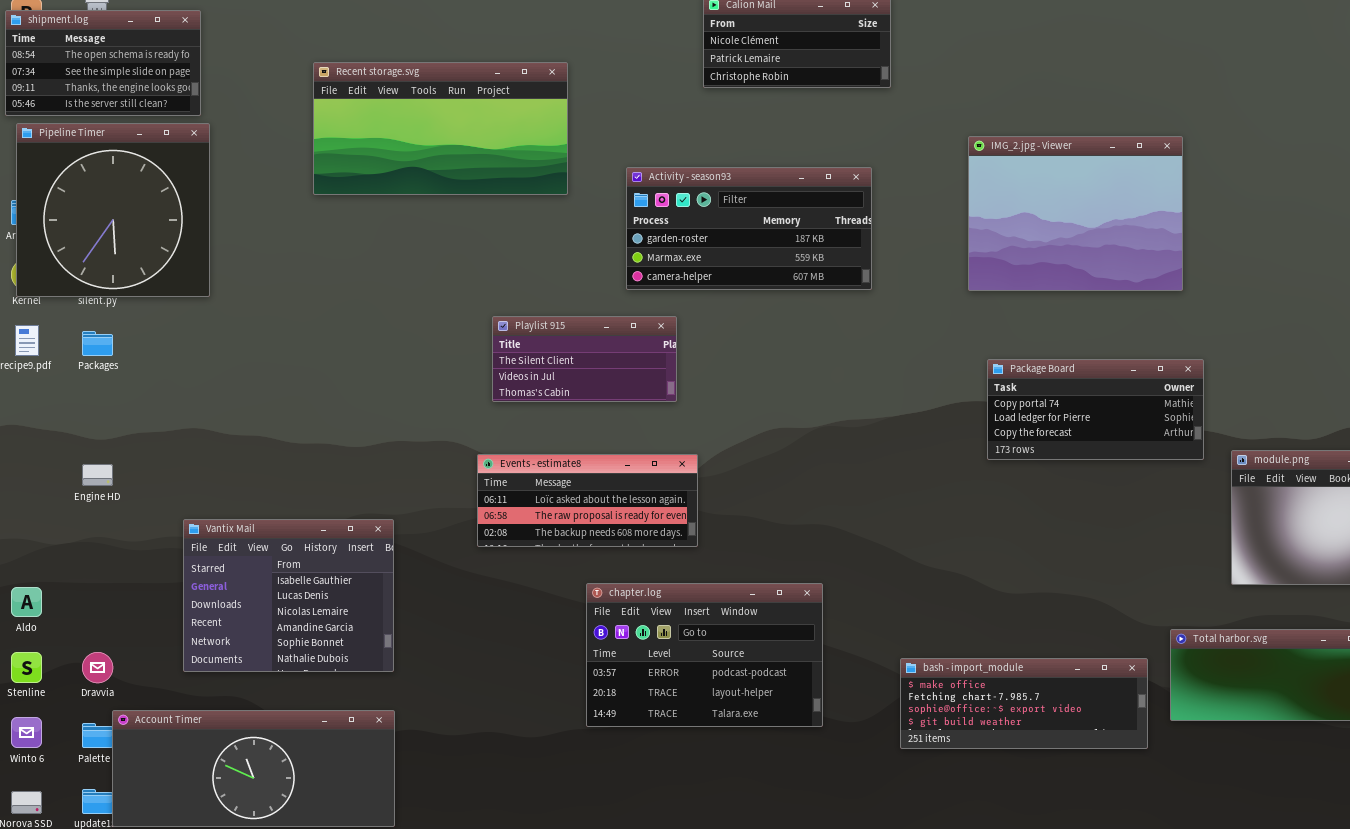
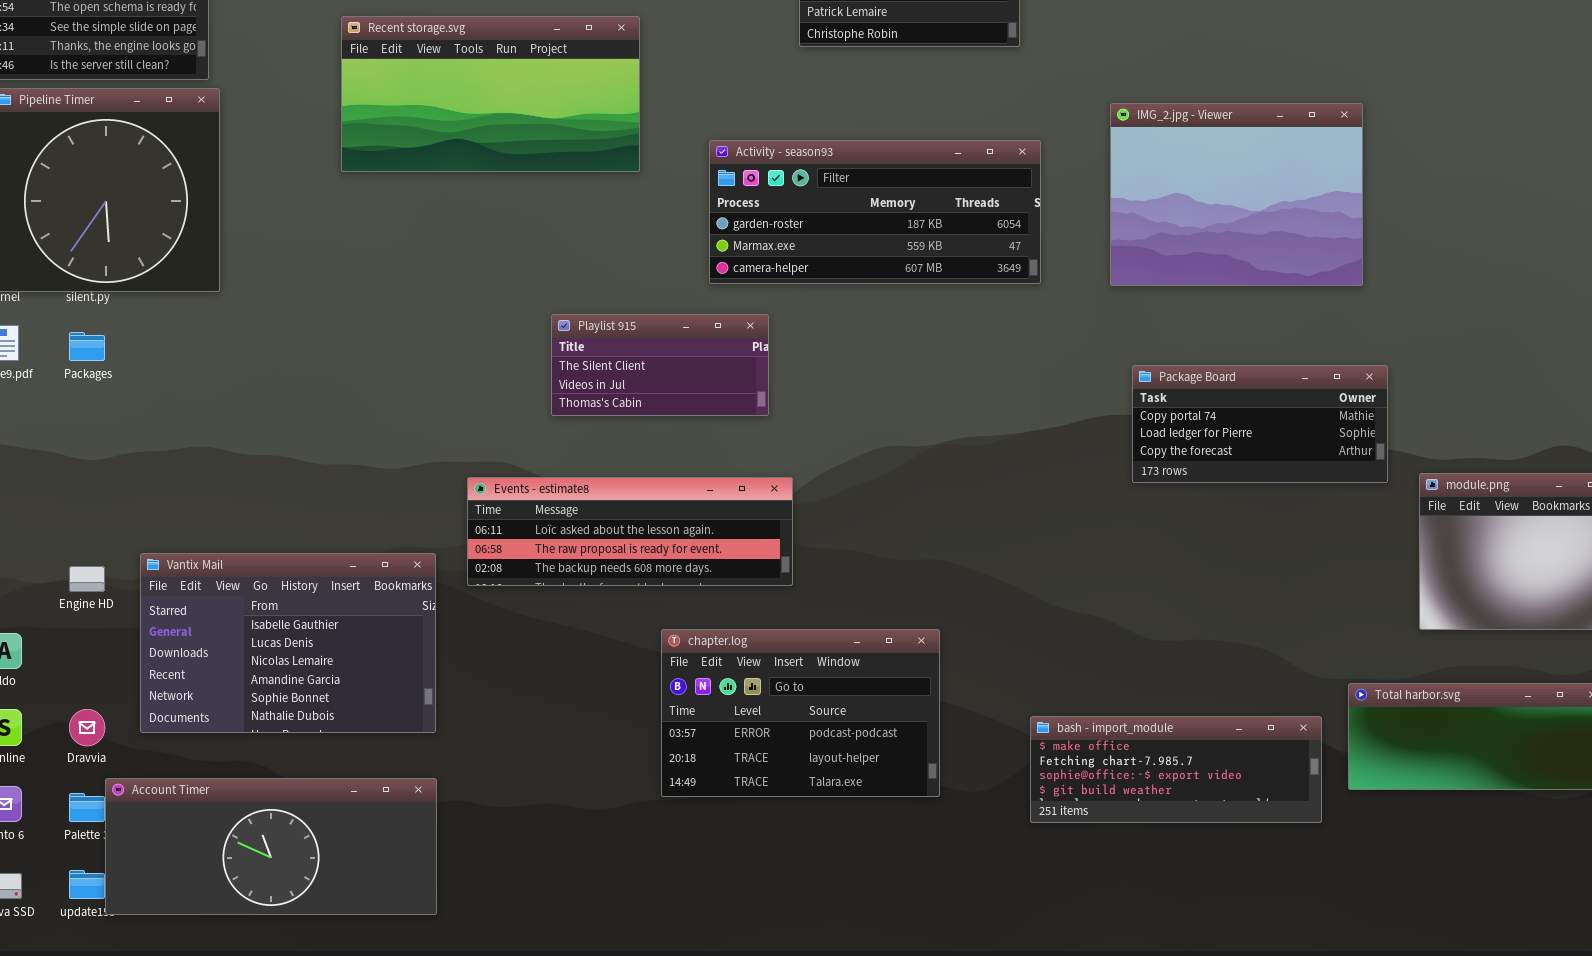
Activity - season93: [626,167,872,290] -> [709,140,1041,284], resized
Events - estimate8: [477,454,698,547] -> [467,477,793,586], resized
Engine HD: [82,464,113,486] -> [69,566,105,592], moved
Vantix Mail: [183,519,394,672] -> [140,553,436,733], resized

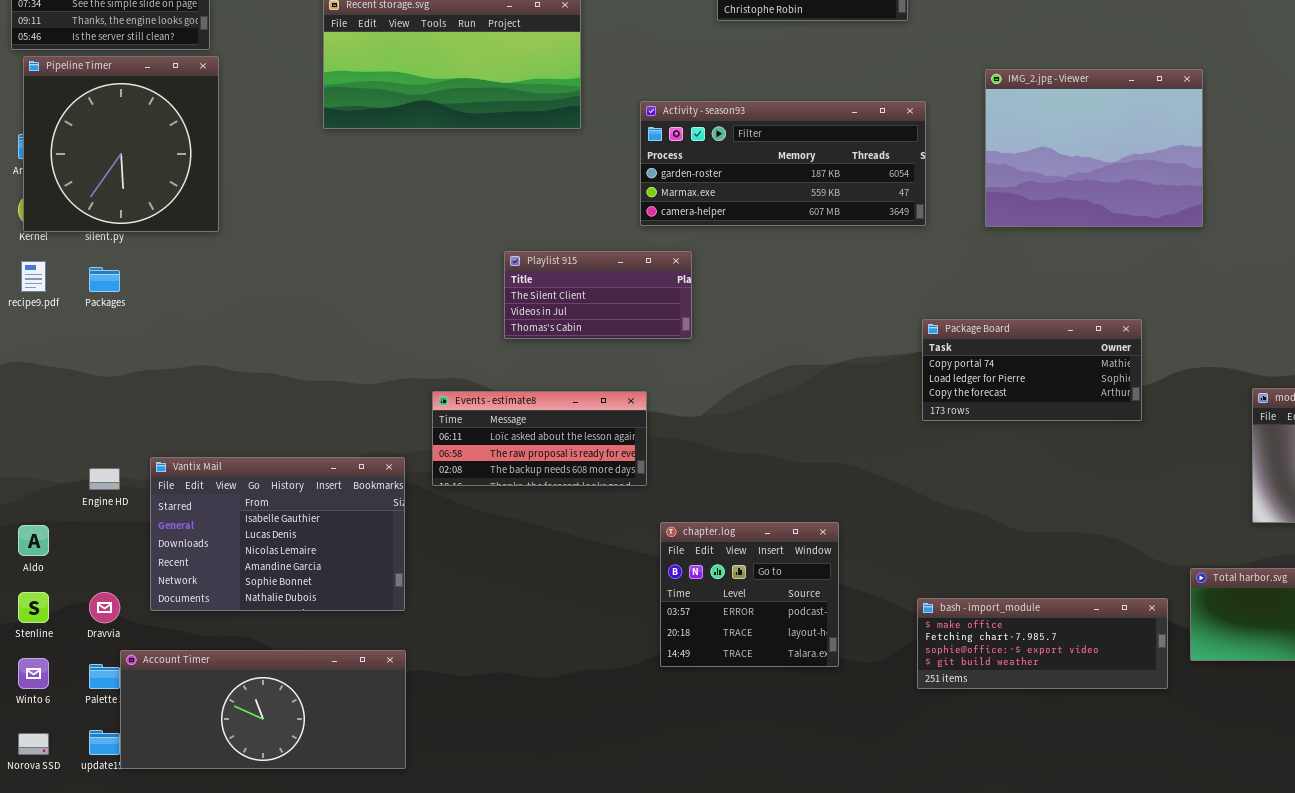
Package Board: [1132,365,1388,483] -> [922,319,1142,421], moved
Events - estimate8: [467,477,793,586] -> [432,391,647,486], resized
chapter.log: [661,629,940,797] -> [660,522,839,667], resized

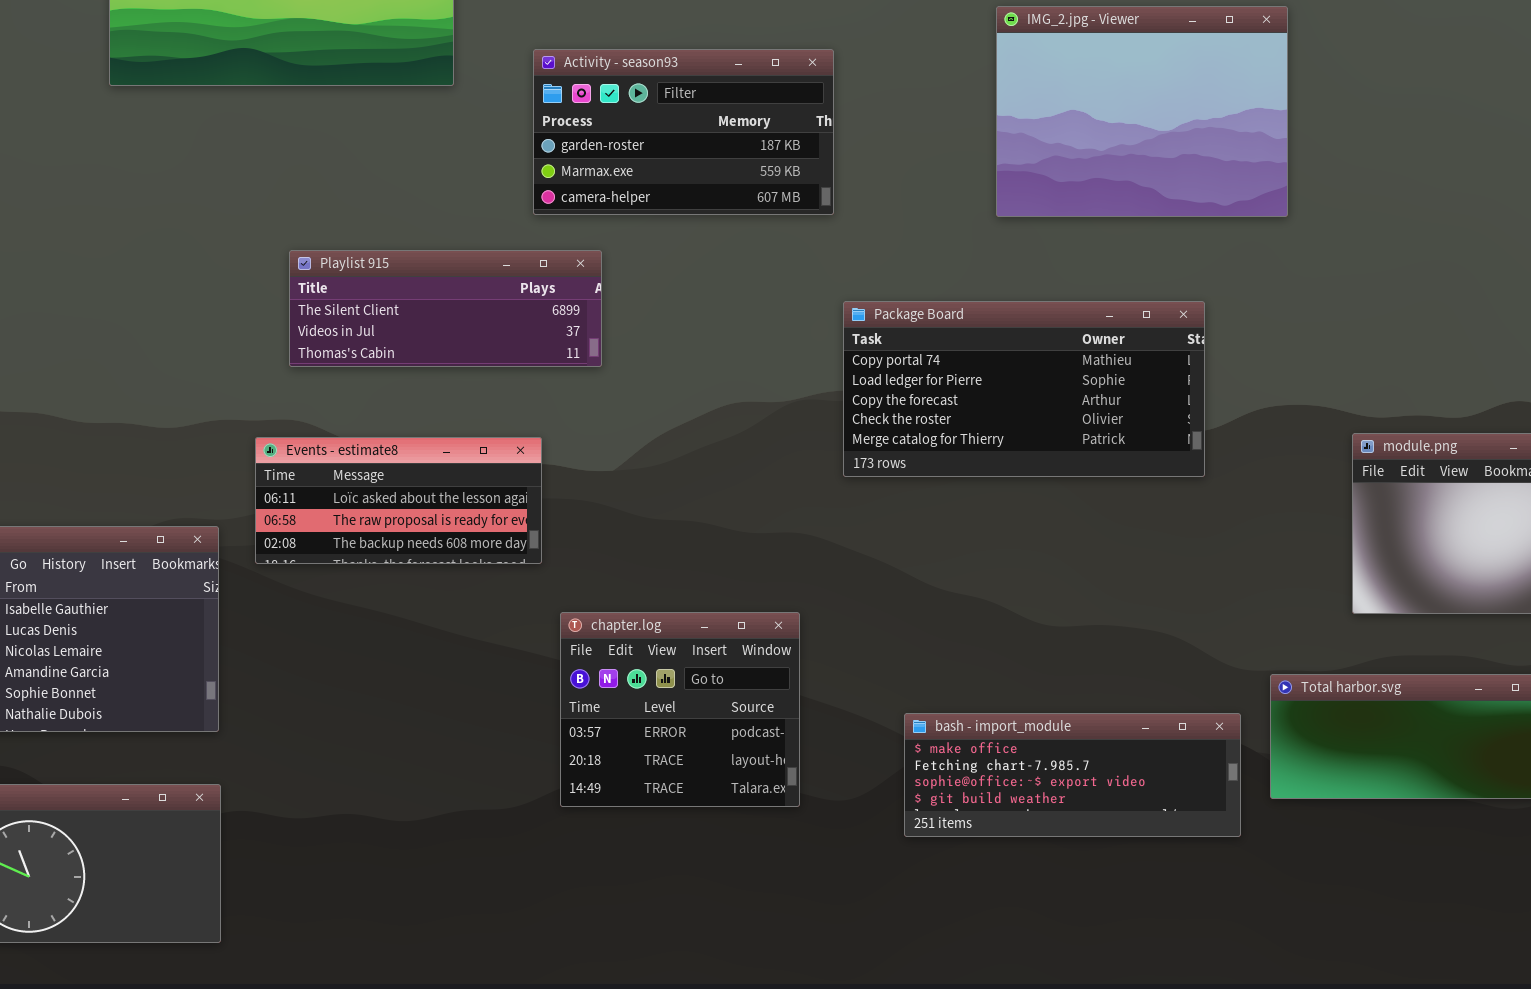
Activity - season93: [640,101,926,226] -> [533,49,834,215], resized
Playlist 915: [504,251,692,339] -> [289,250,602,367], resized
Package Board: [922,319,1142,421] -> [843,301,1205,477], resized

